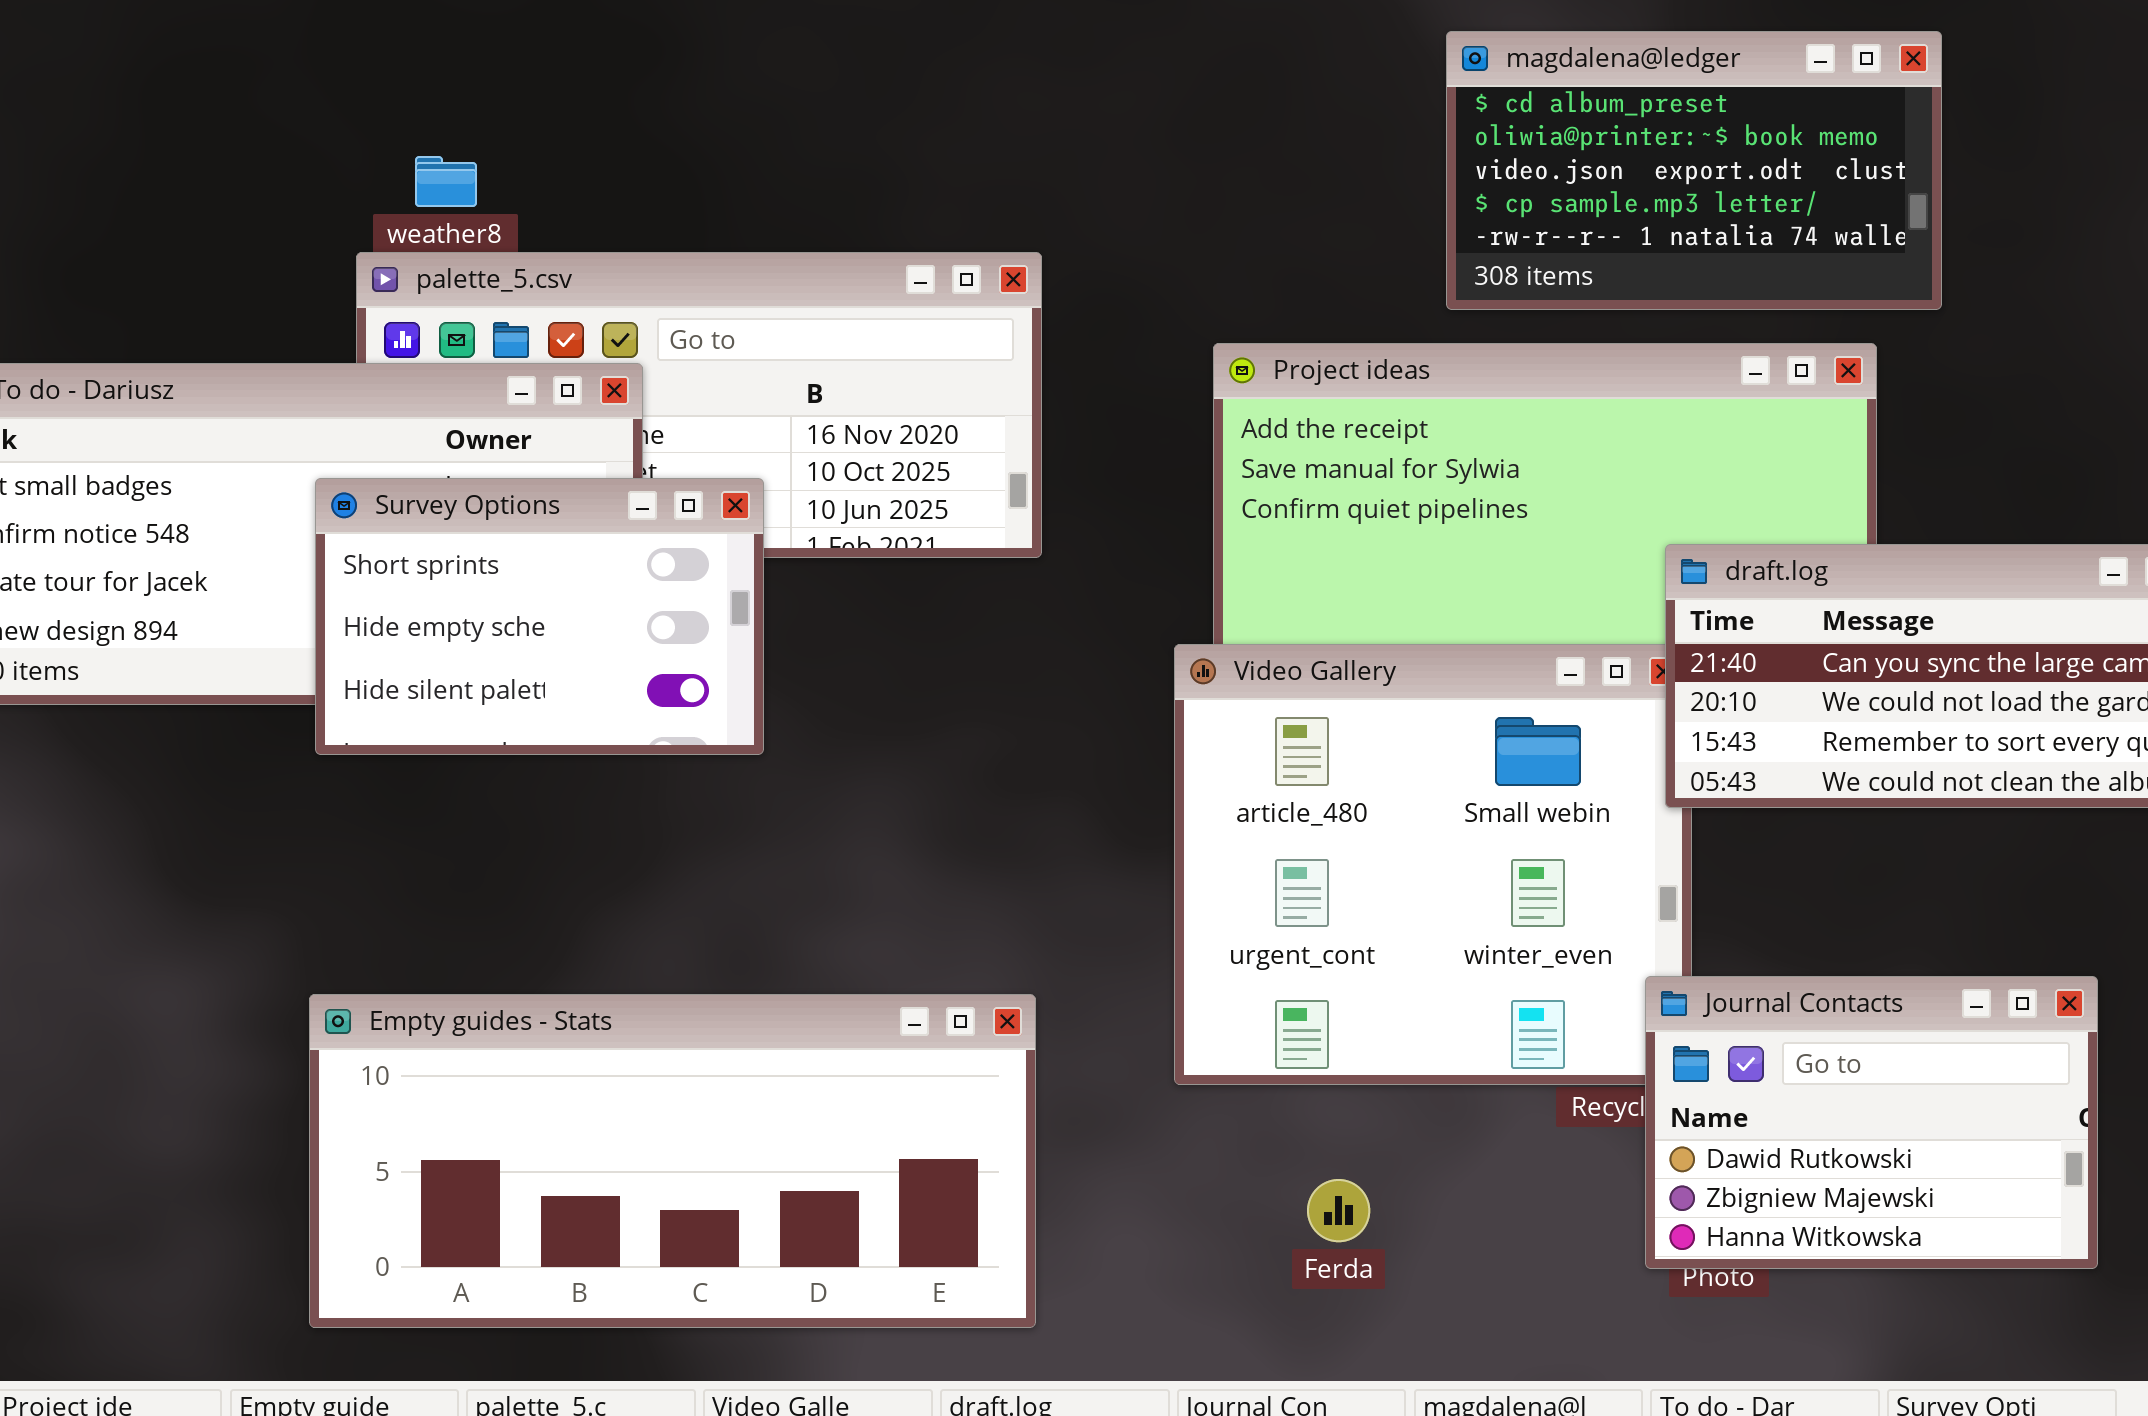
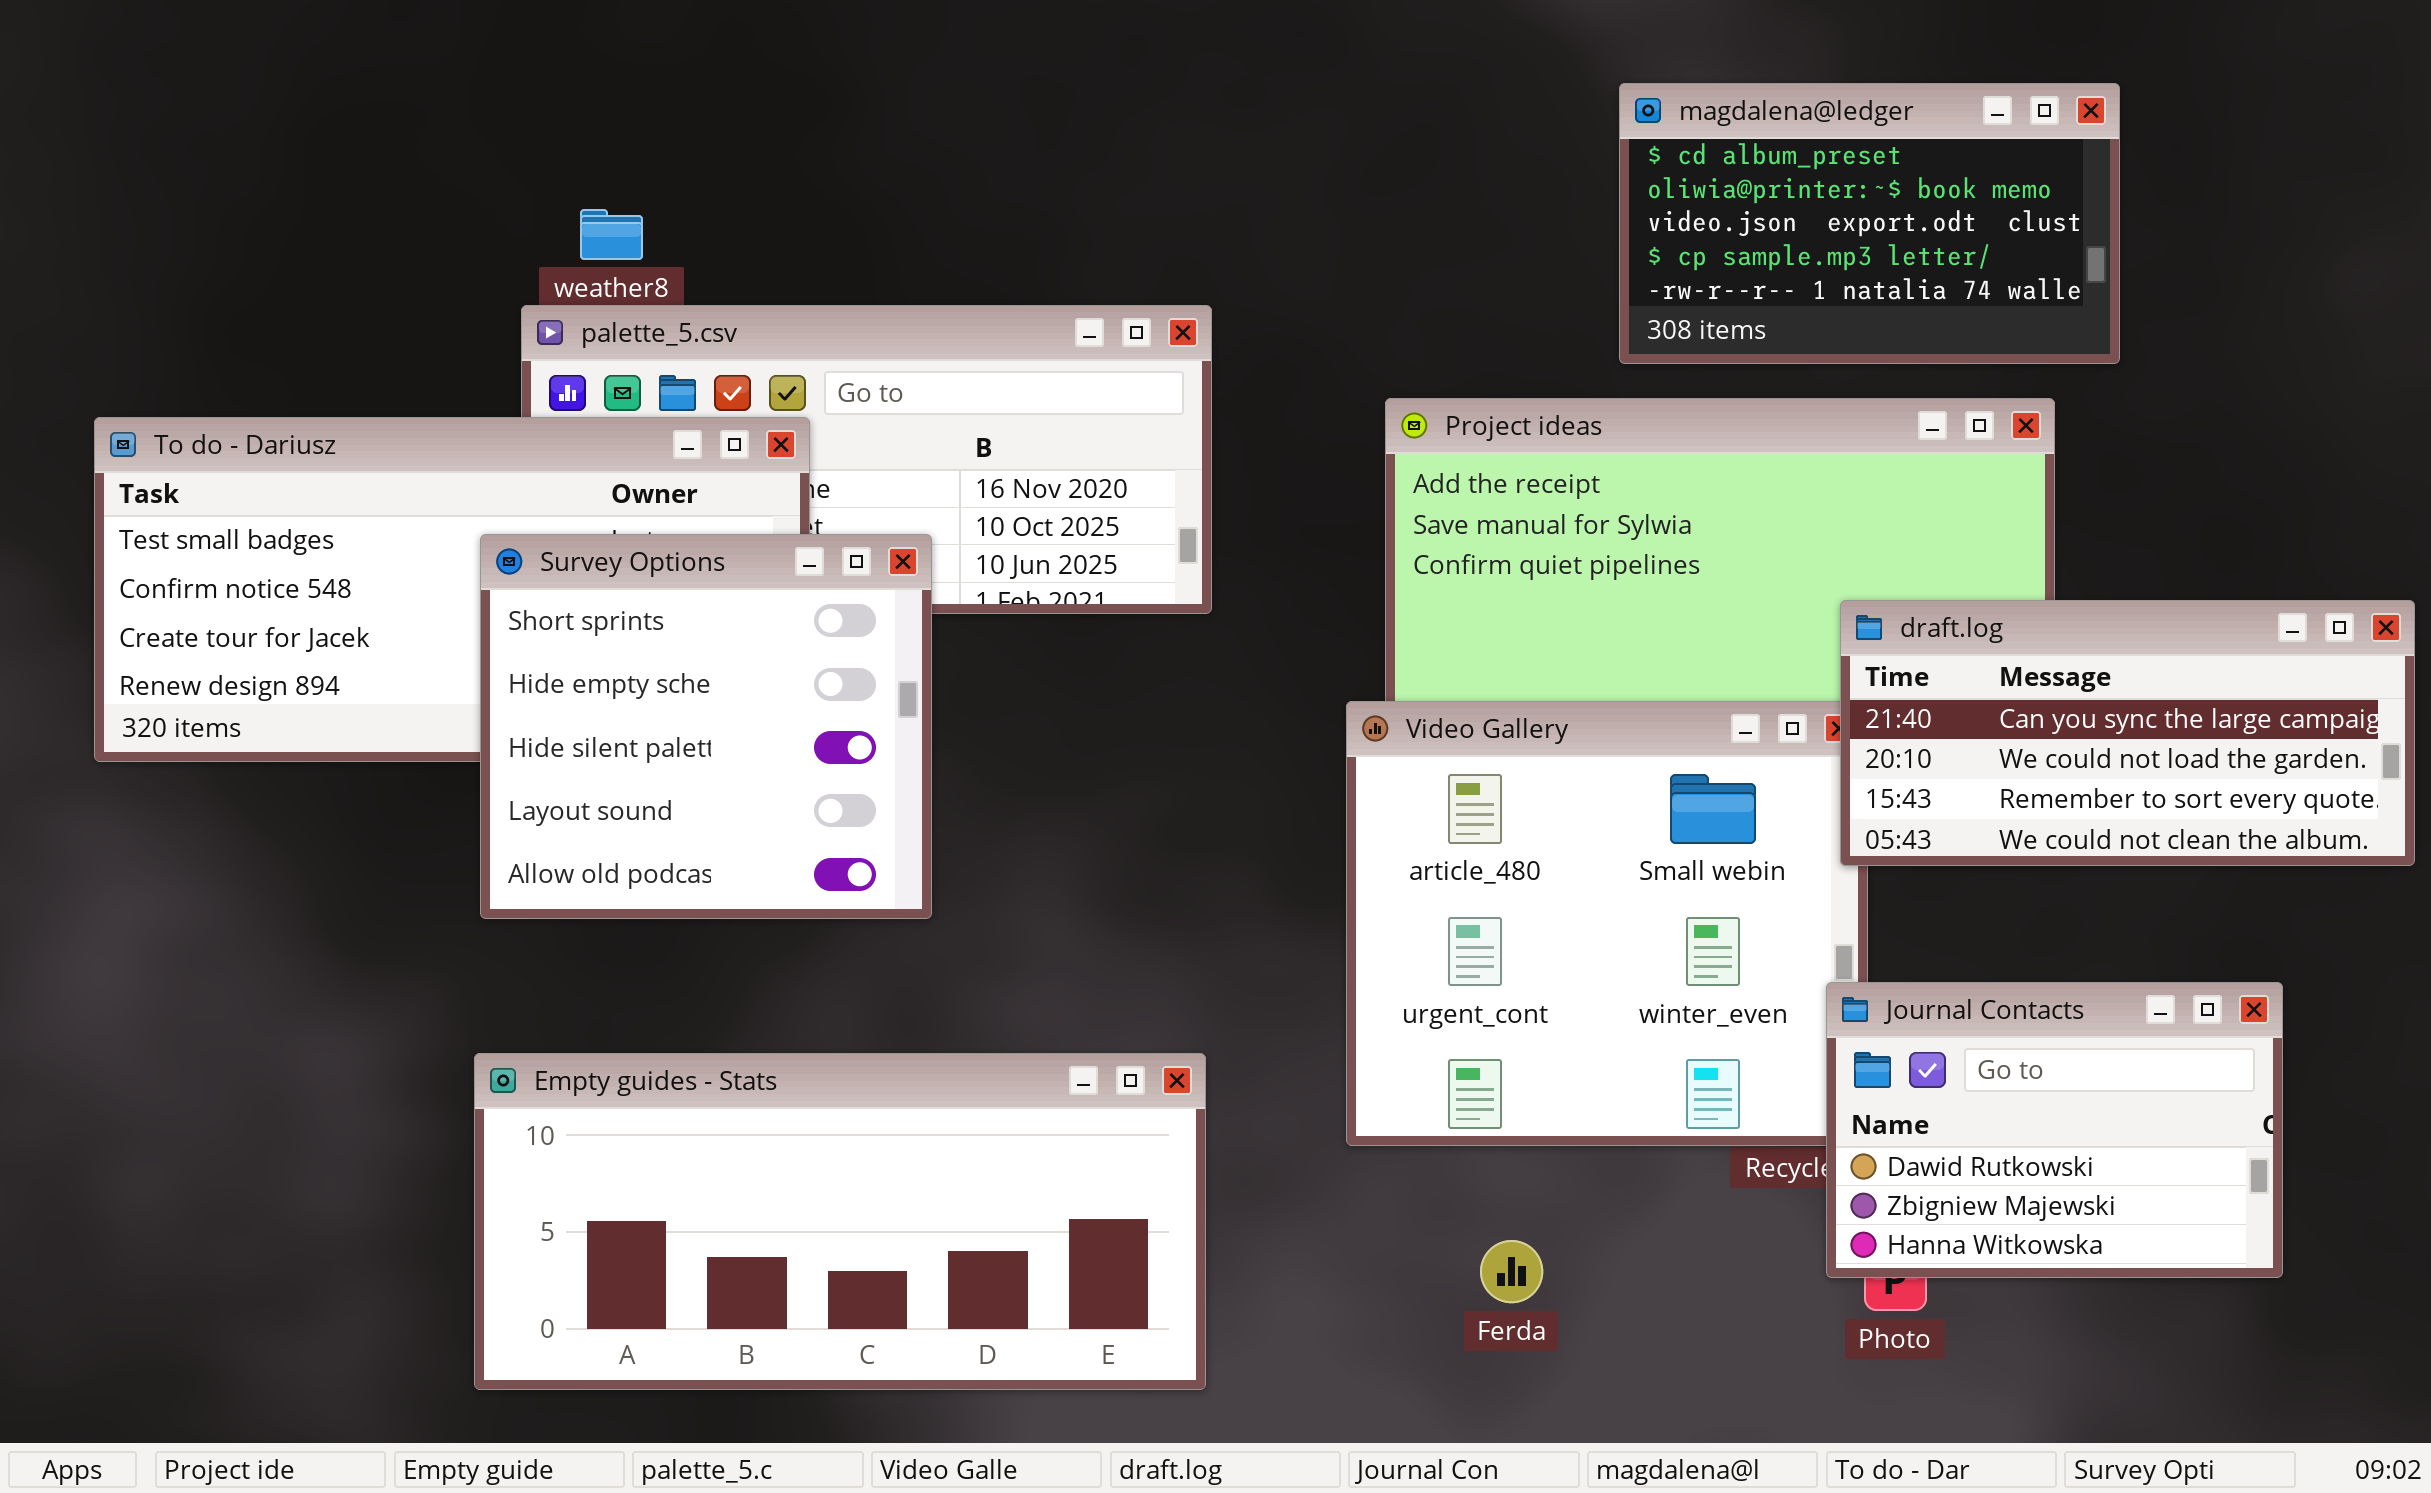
Survey Options: [315,478,764,755] -> [480,534,932,919], resized
Journal Contacts: [1645,976,2098,1269] -> [1826,982,2283,1278], moved

